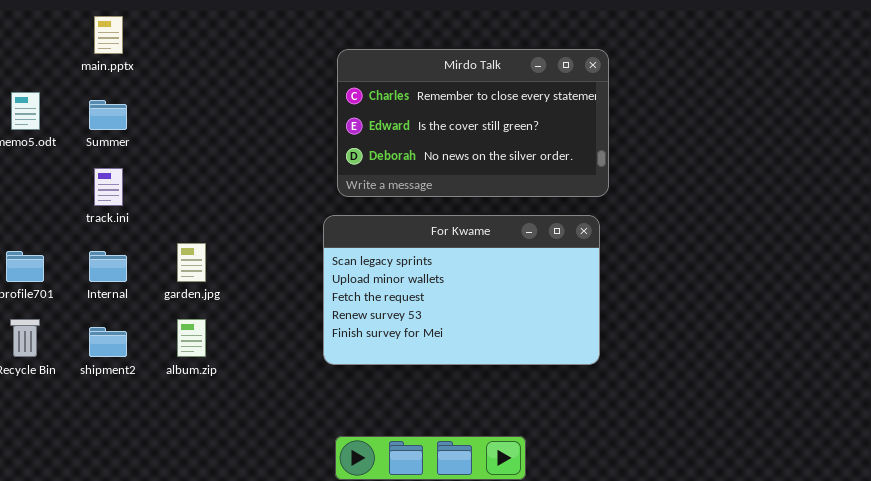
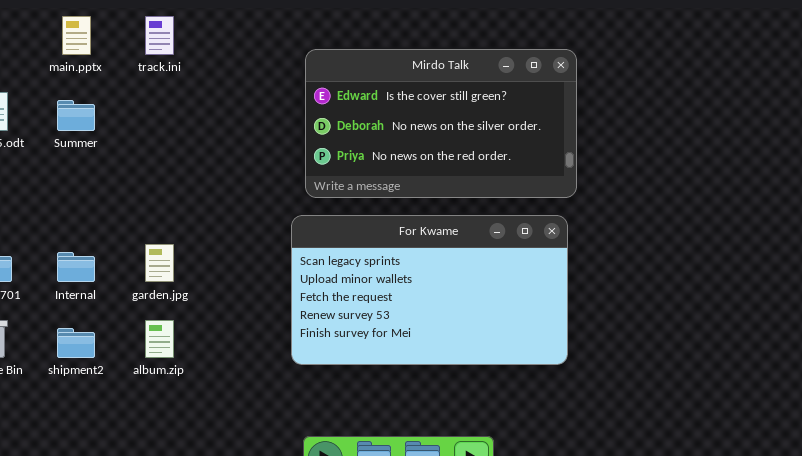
Mirdo Talk: [337,49,609,197] -> [305,49,577,198], scrolled down 1 row
track.ini: [94,168,123,206] -> [145,16,174,55], moved

